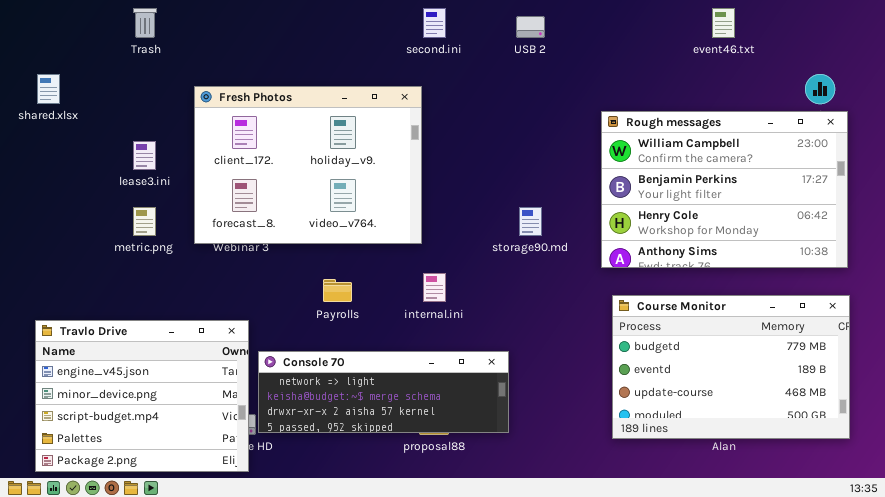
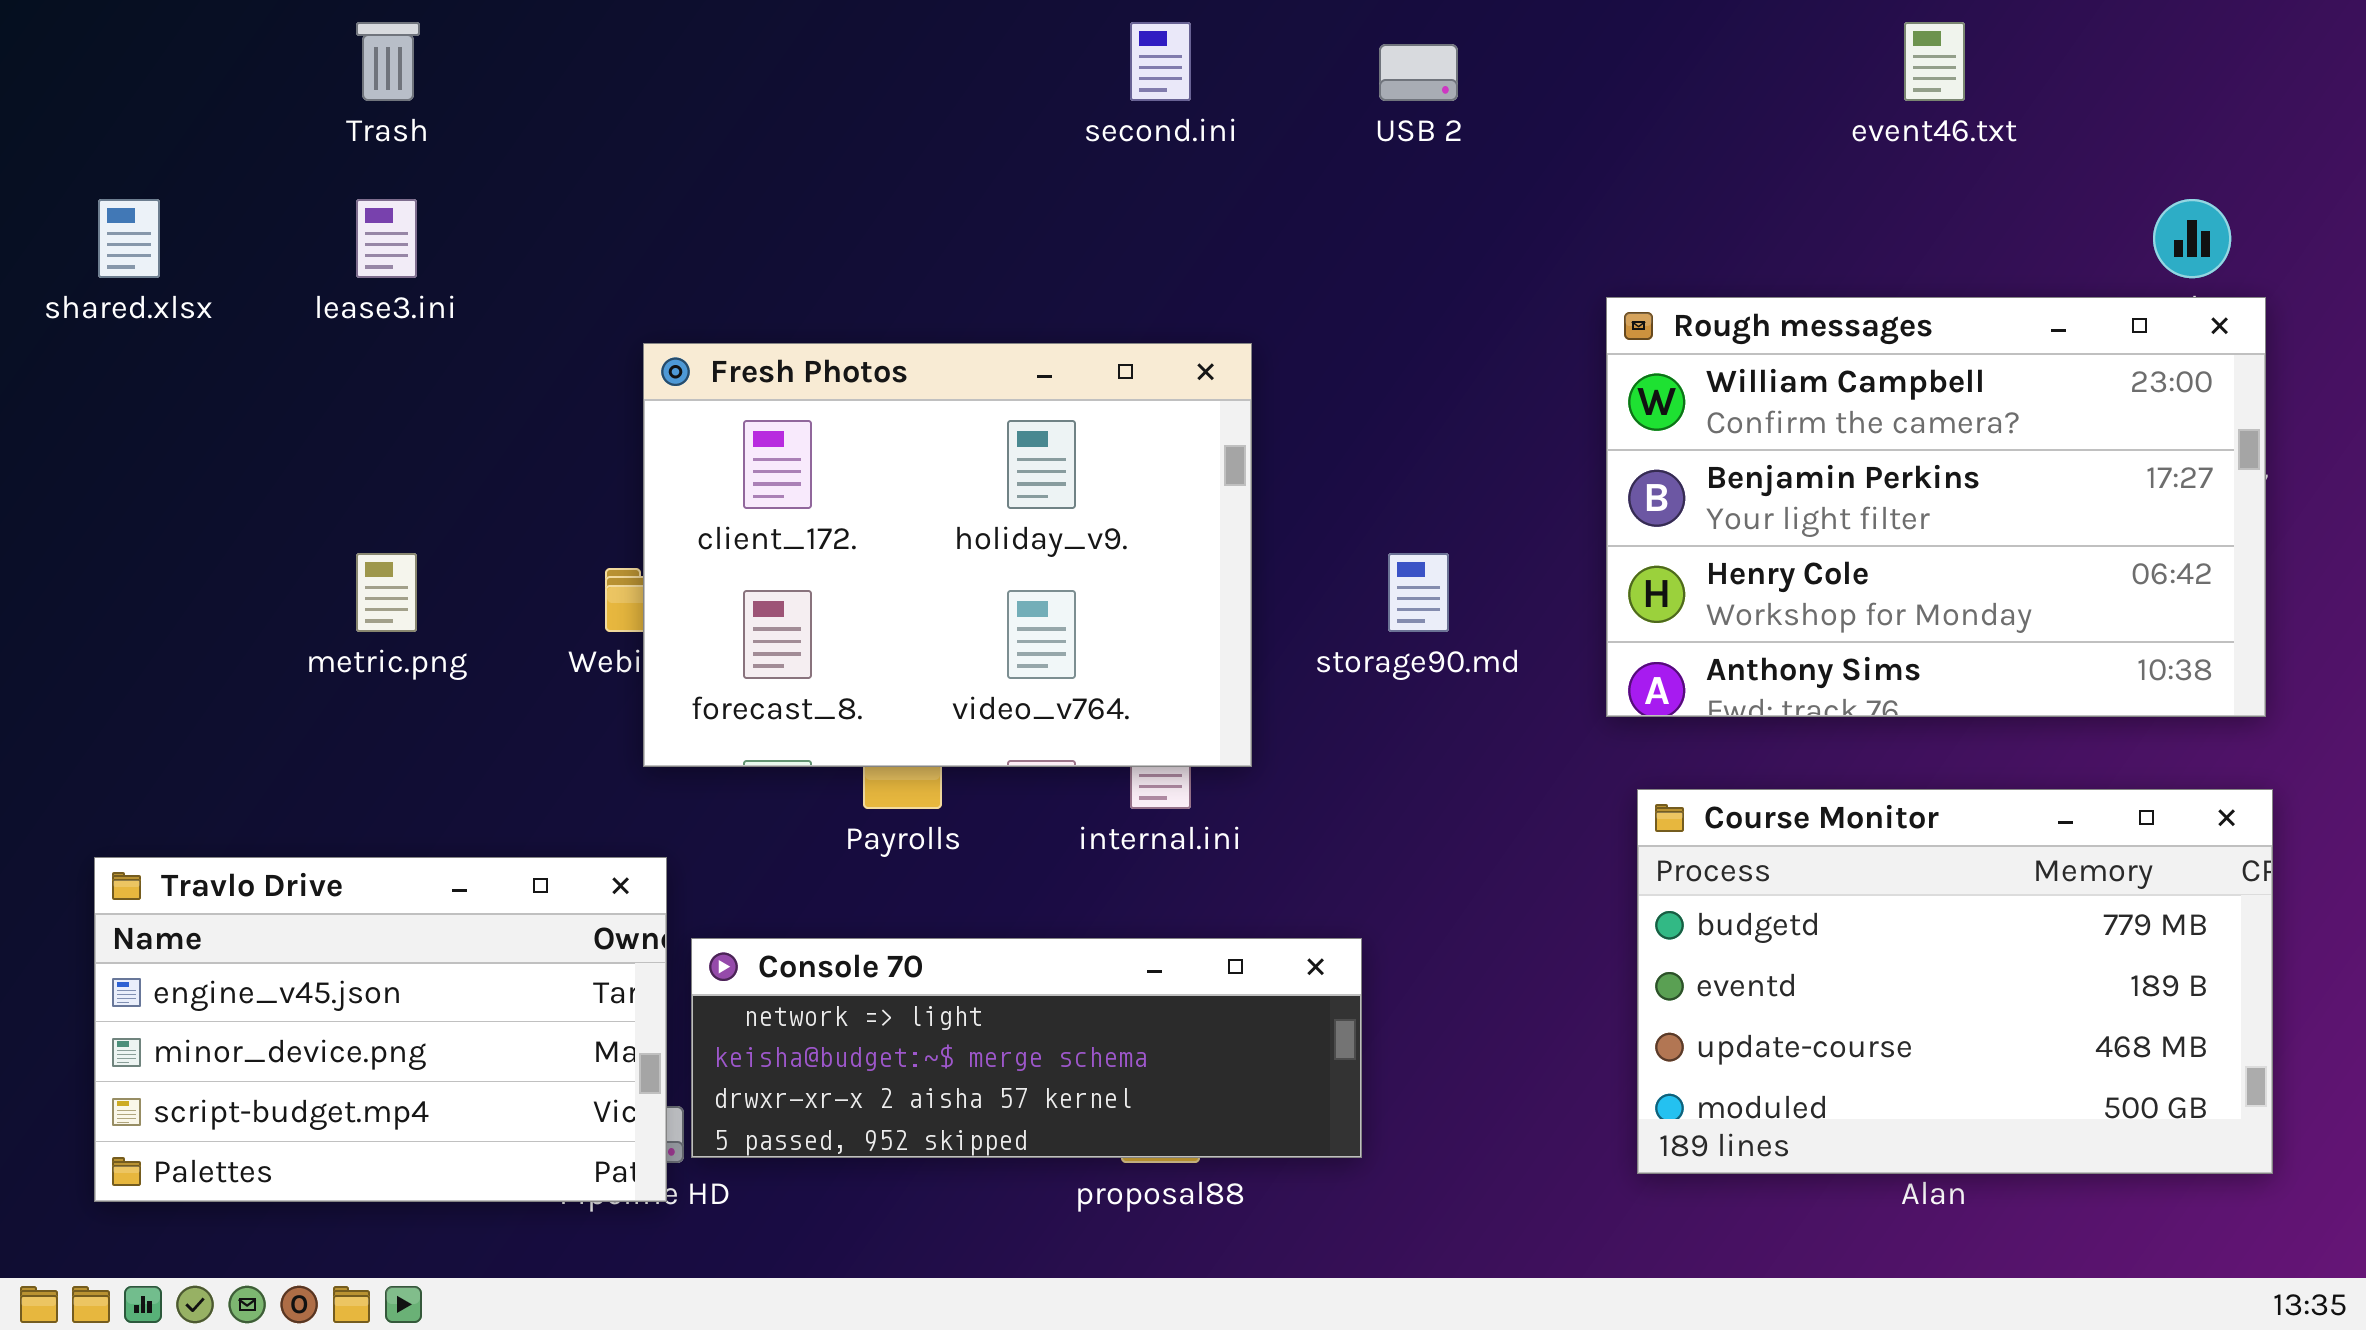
Fresh Photos: [194,86,422,244] -> [643,343,1252,767], moved
lease3.ini: [133,141,156,170] -> [356,199,417,278], moved
Travlo Drive: [35,320,249,472] -> [94,857,667,1202], resized

